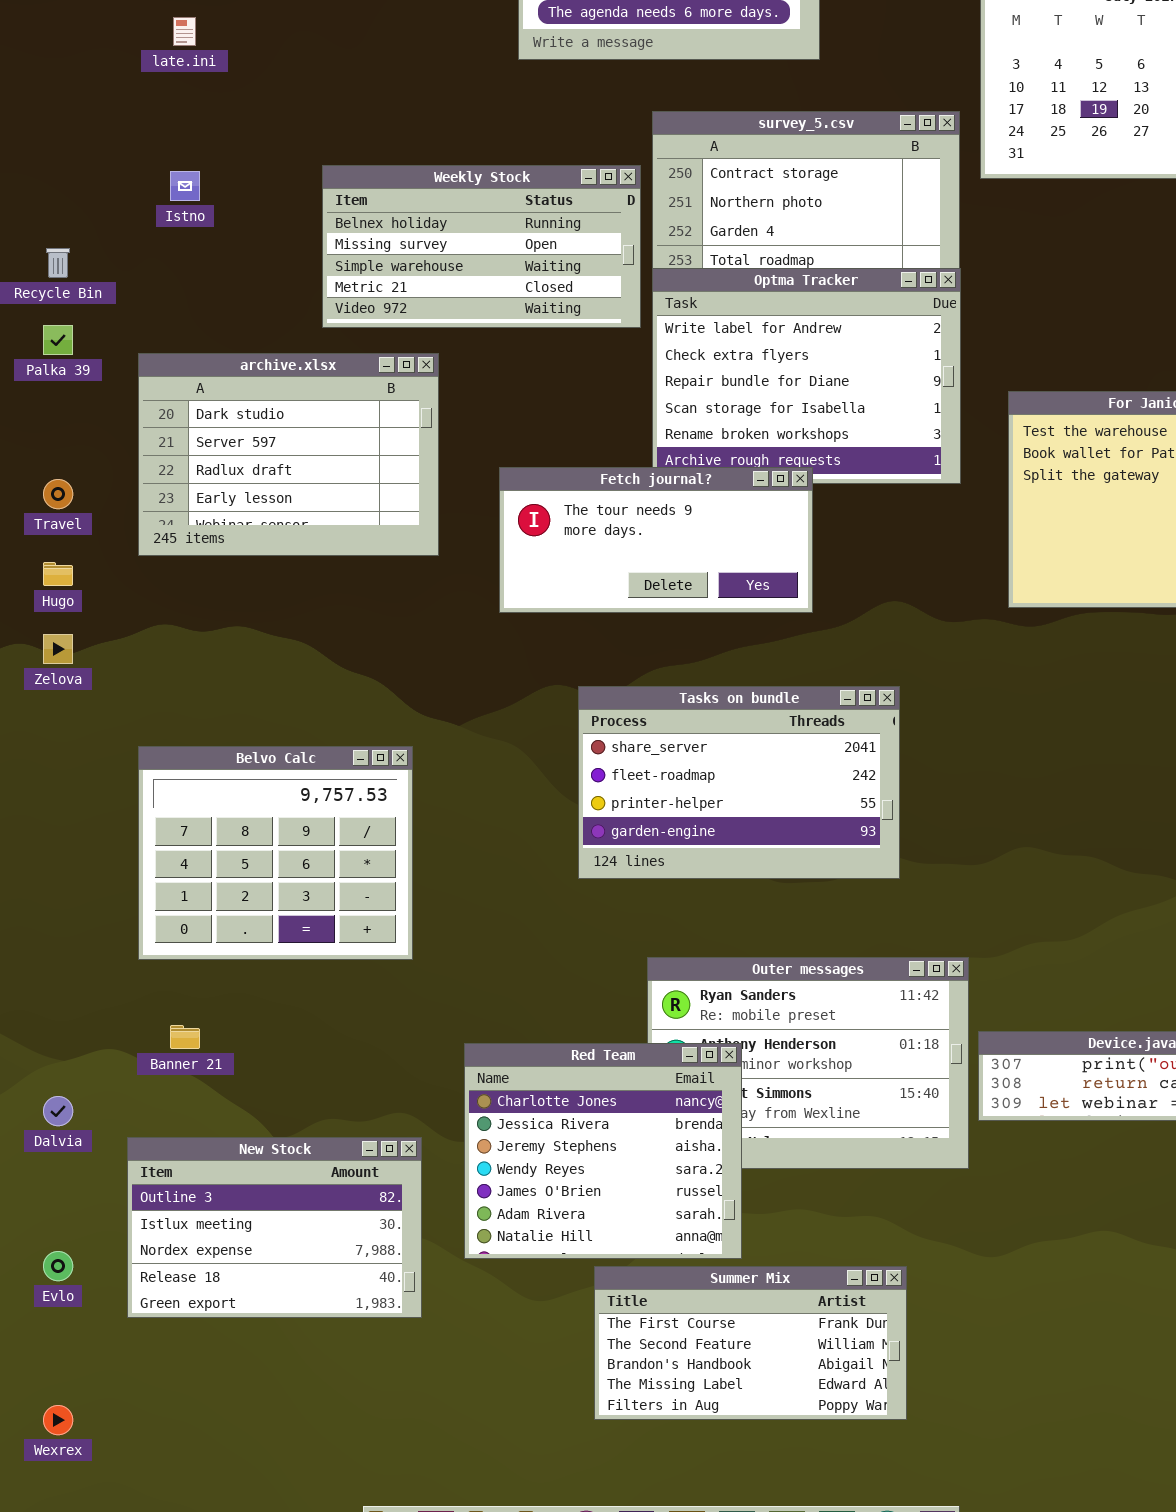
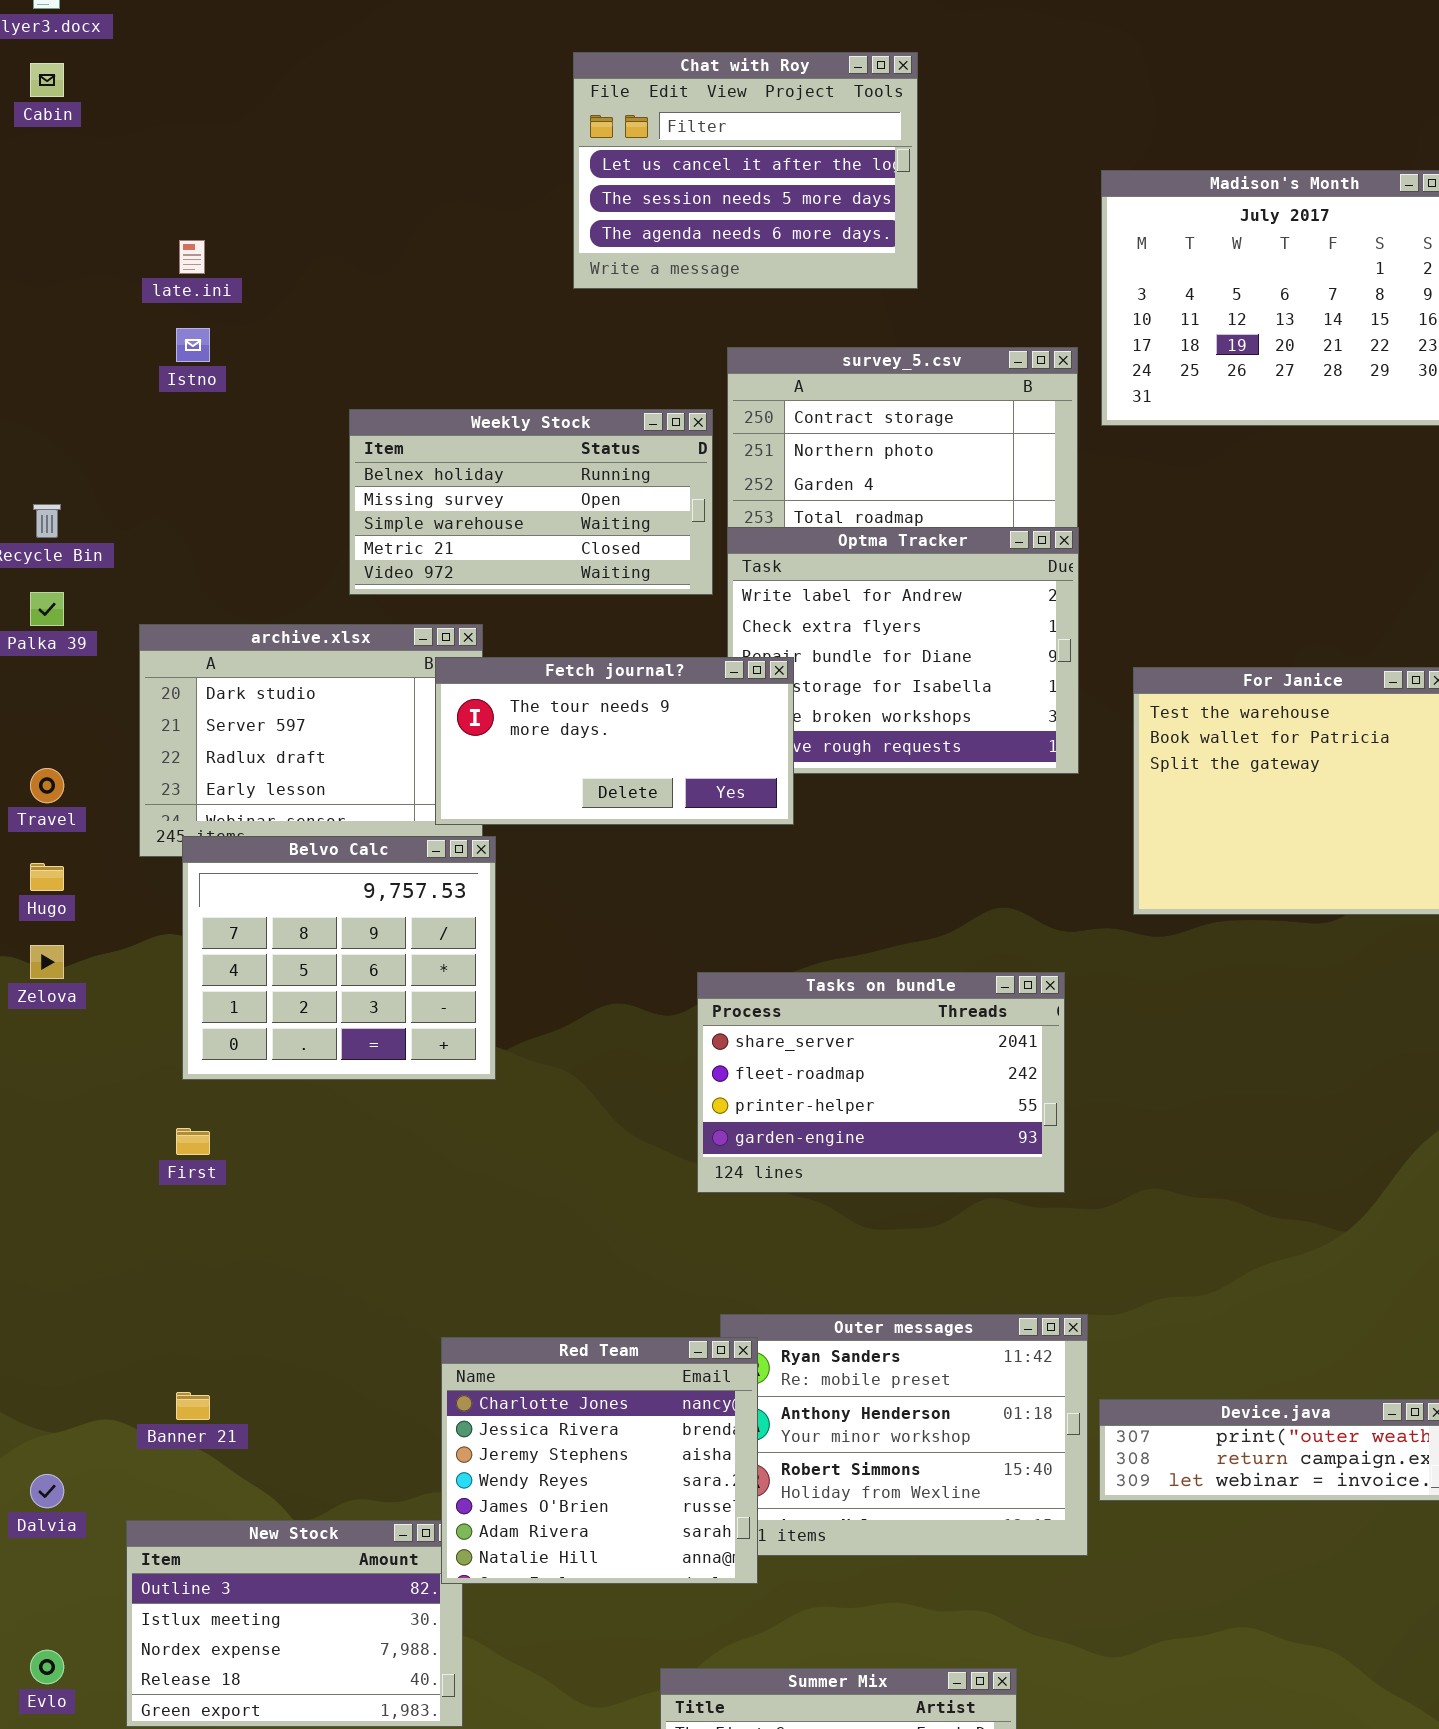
Istno: [170,171,200,201] -> [176,328,210,362], moved
Fetch journal?: [499,467,813,613] -> [435,657,794,825], moved
Tasks on bundle: [578,686,900,879] -> [697,972,1065,1193], moved
Belvo Calc: [138,746,413,960] -> [182,836,496,1080], moved
Red Team: [464,1043,742,1259] -> [441,1337,758,1584], moved

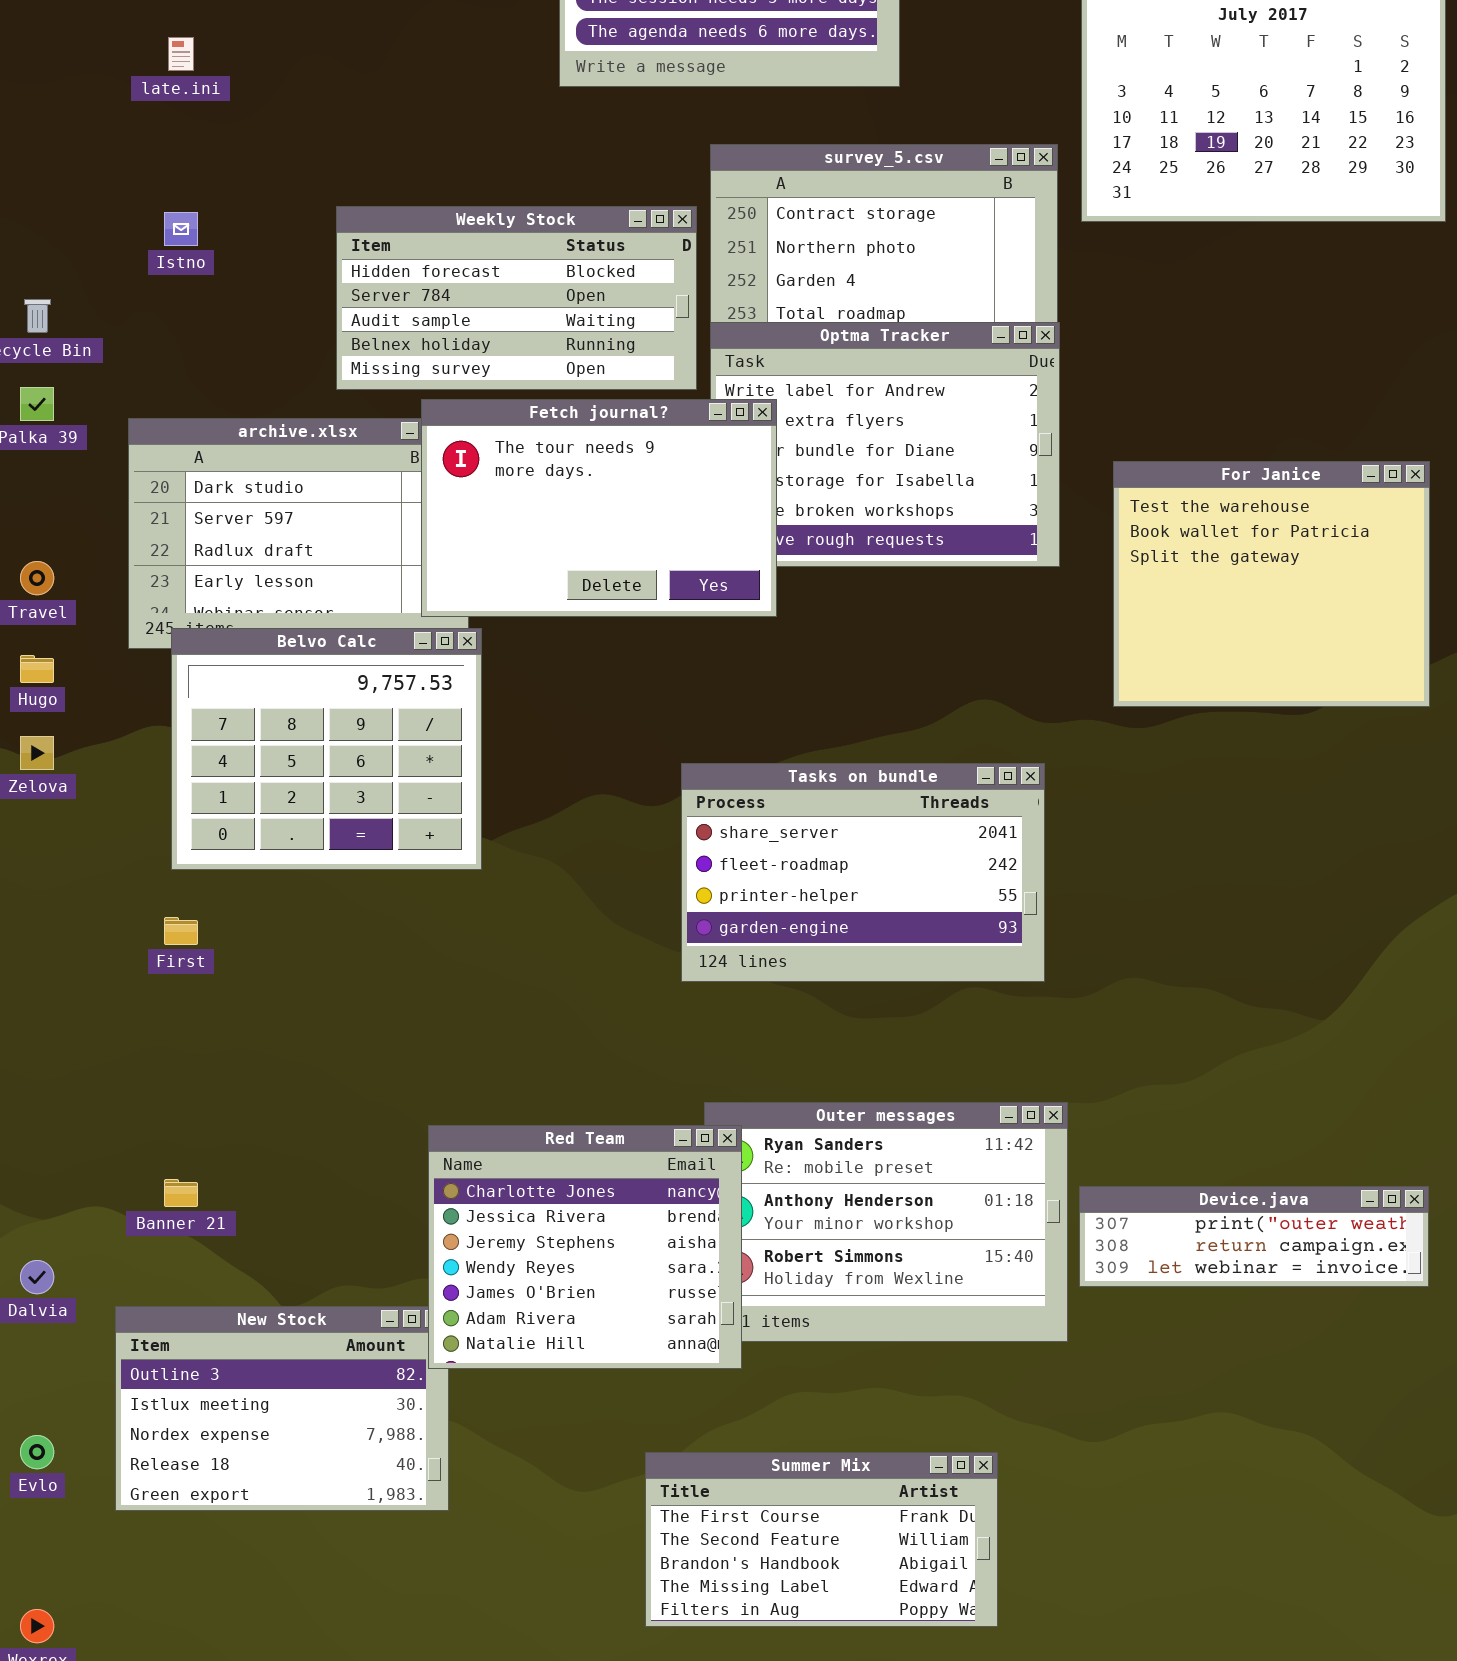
Istno: [176,328,210,362] -> [164,212,198,246], moved
Weekly Stock: [349,409,713,595] -> [336,206,697,390], scrolled up 3 rows
Fetch journal?: [435,657,794,825] -> [421,399,777,617], resized

